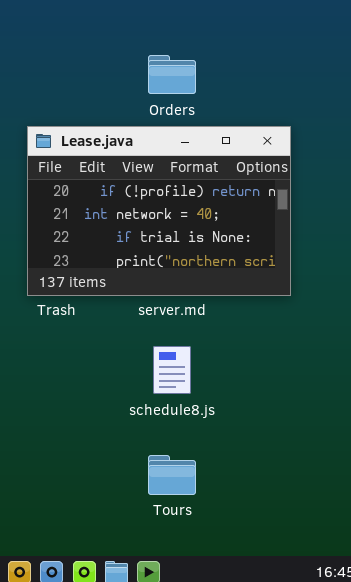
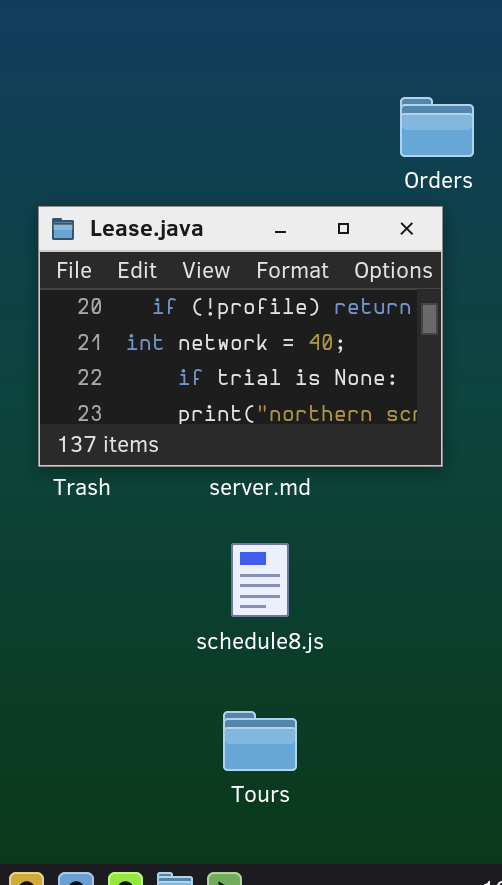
Orders: [148,55,196,94] -> [400,97,474,157], moved

